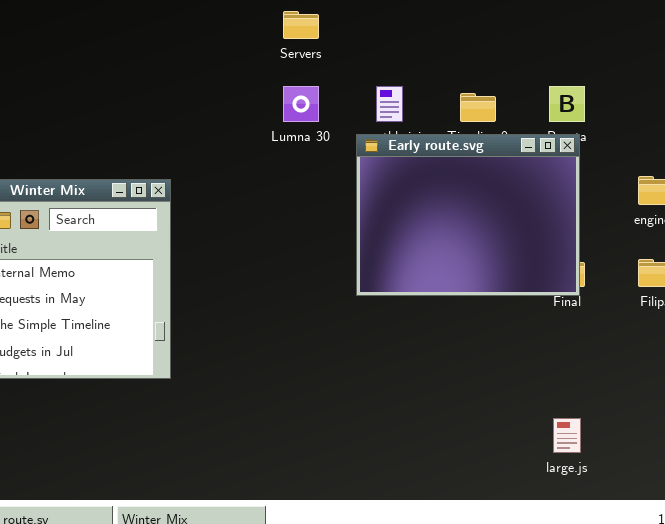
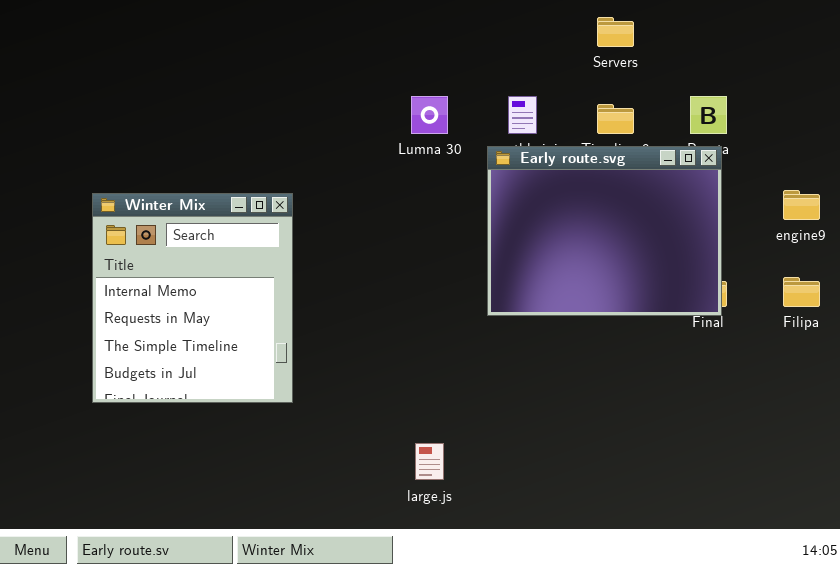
Servers: [283,11,319,39] -> [597,17,634,47], moved
large.js: [553,418,581,453] -> [415,443,444,480], moved

